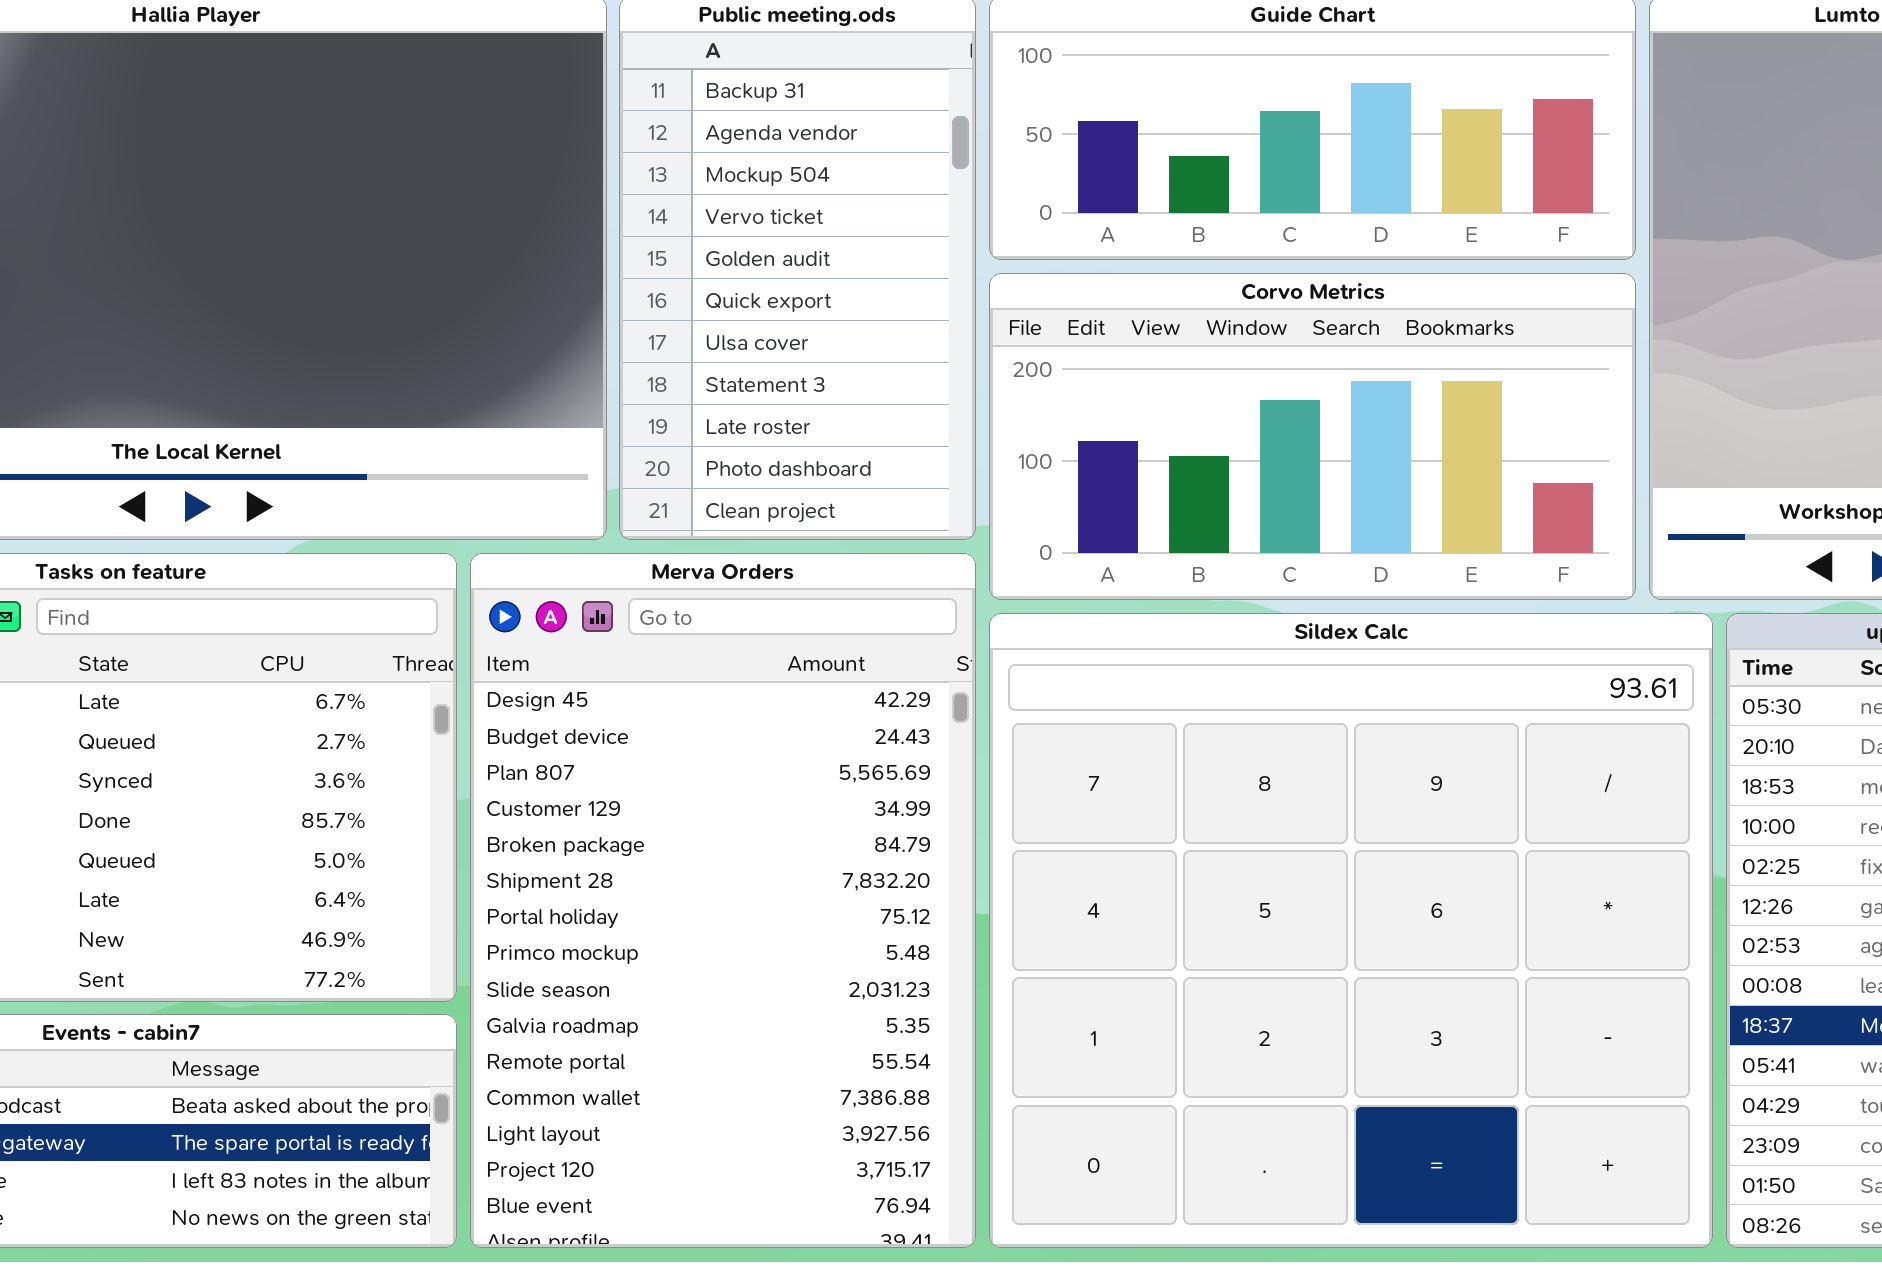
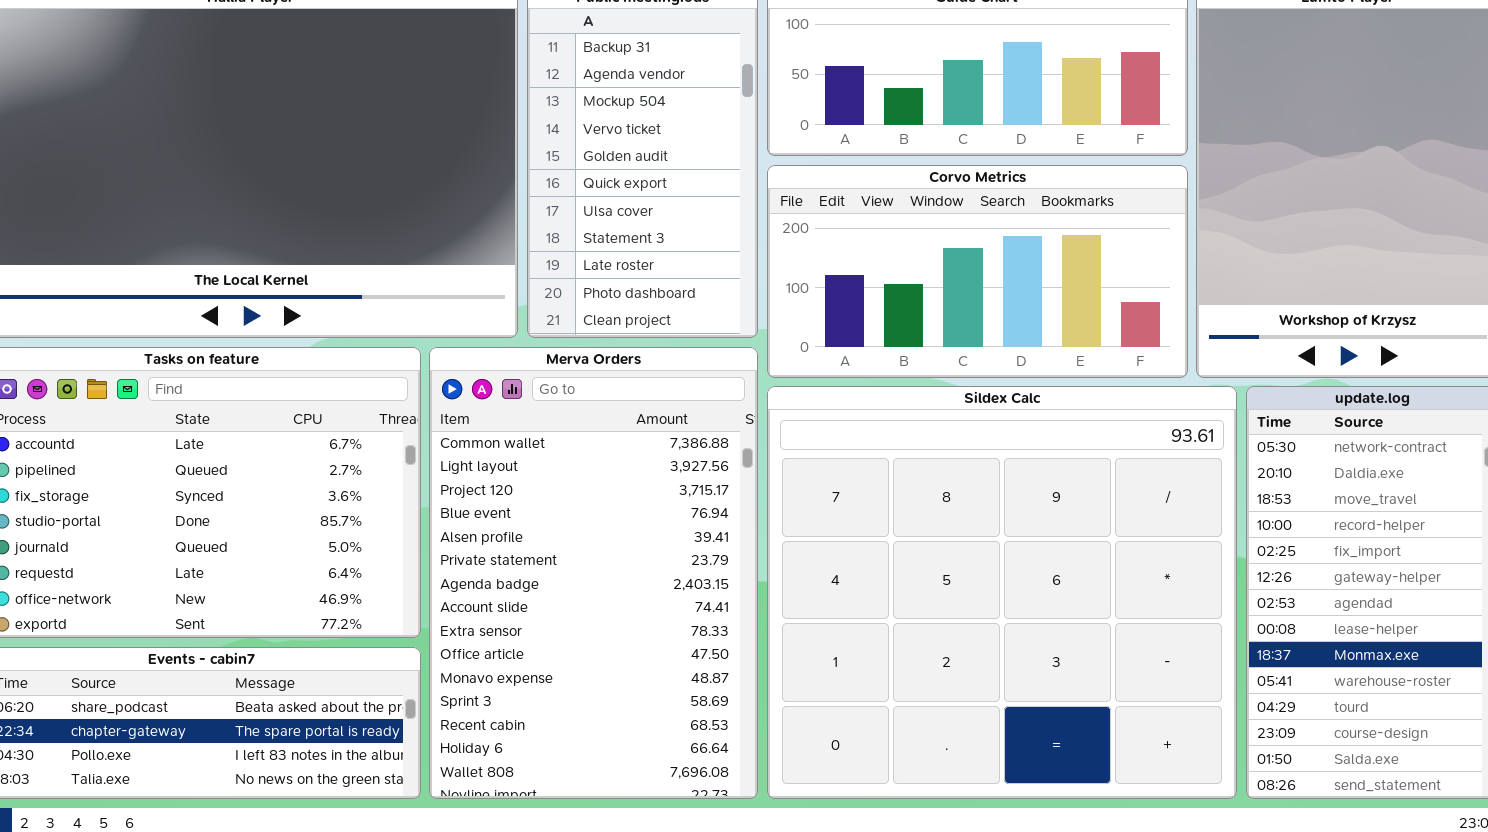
Merva Orders: [470,553,976,1248] -> [429,347,758,799], scrolled down 11 rows

